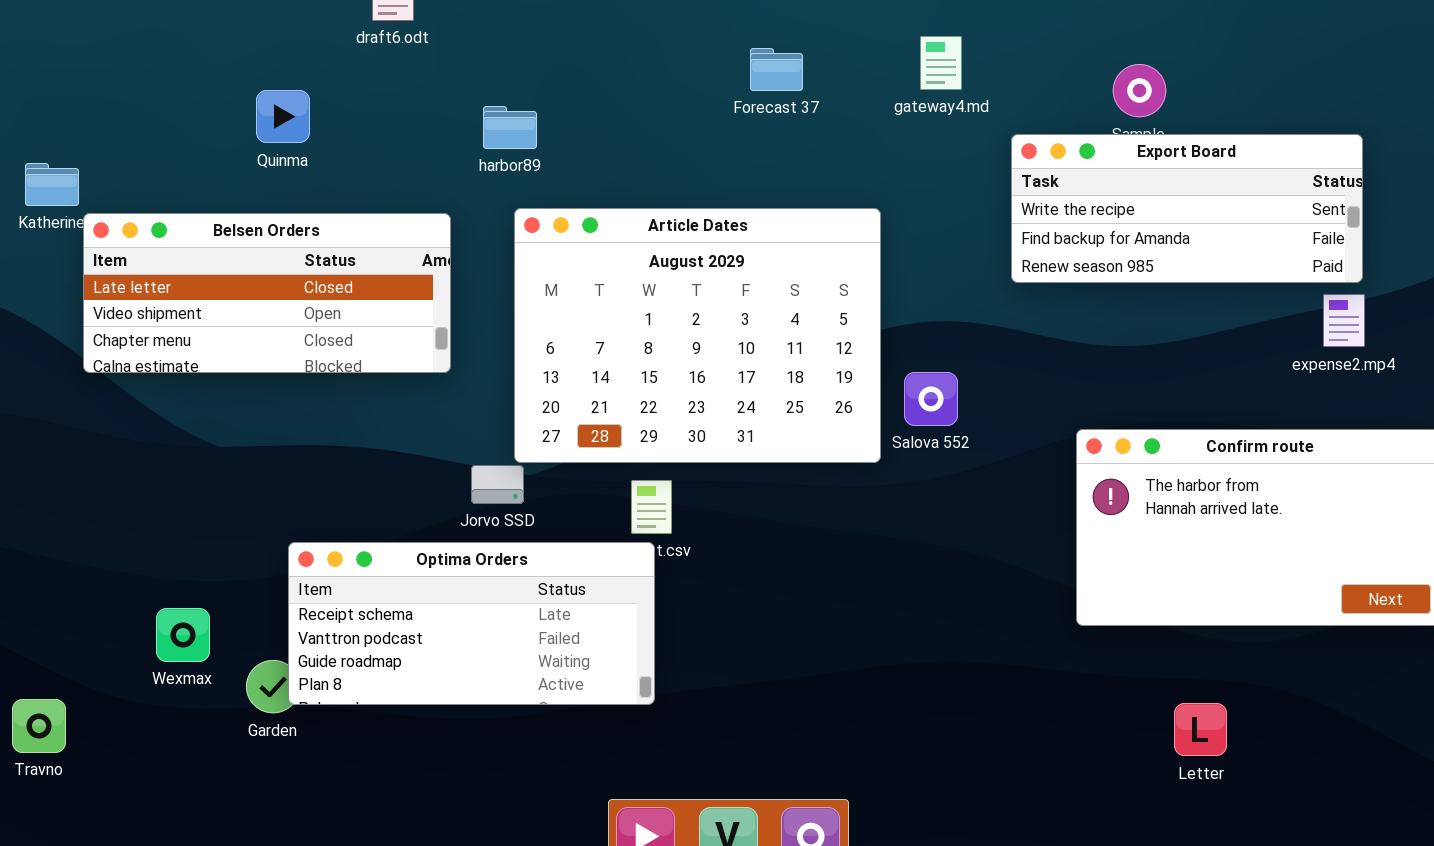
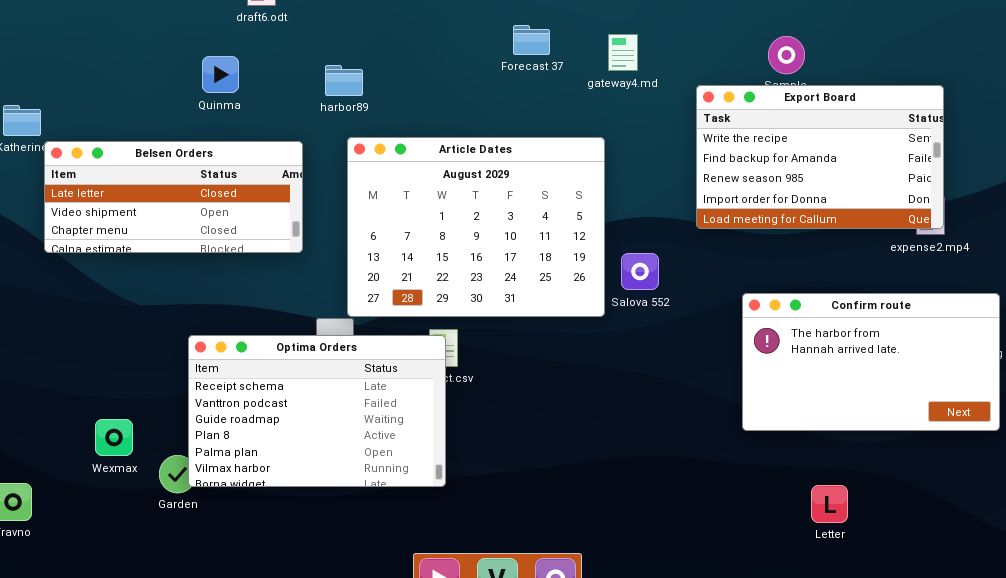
gateway4.md: [920,36,962,90] -> [608,34,638,71], moved
Quinma: [256,90,310,143] -> [202,56,239,93], moved
Export Board: [1011,134,1363,283] -> [696,85,944,229], resized
Optima Orders: [288,542,655,705] -> [188,335,446,487], resized

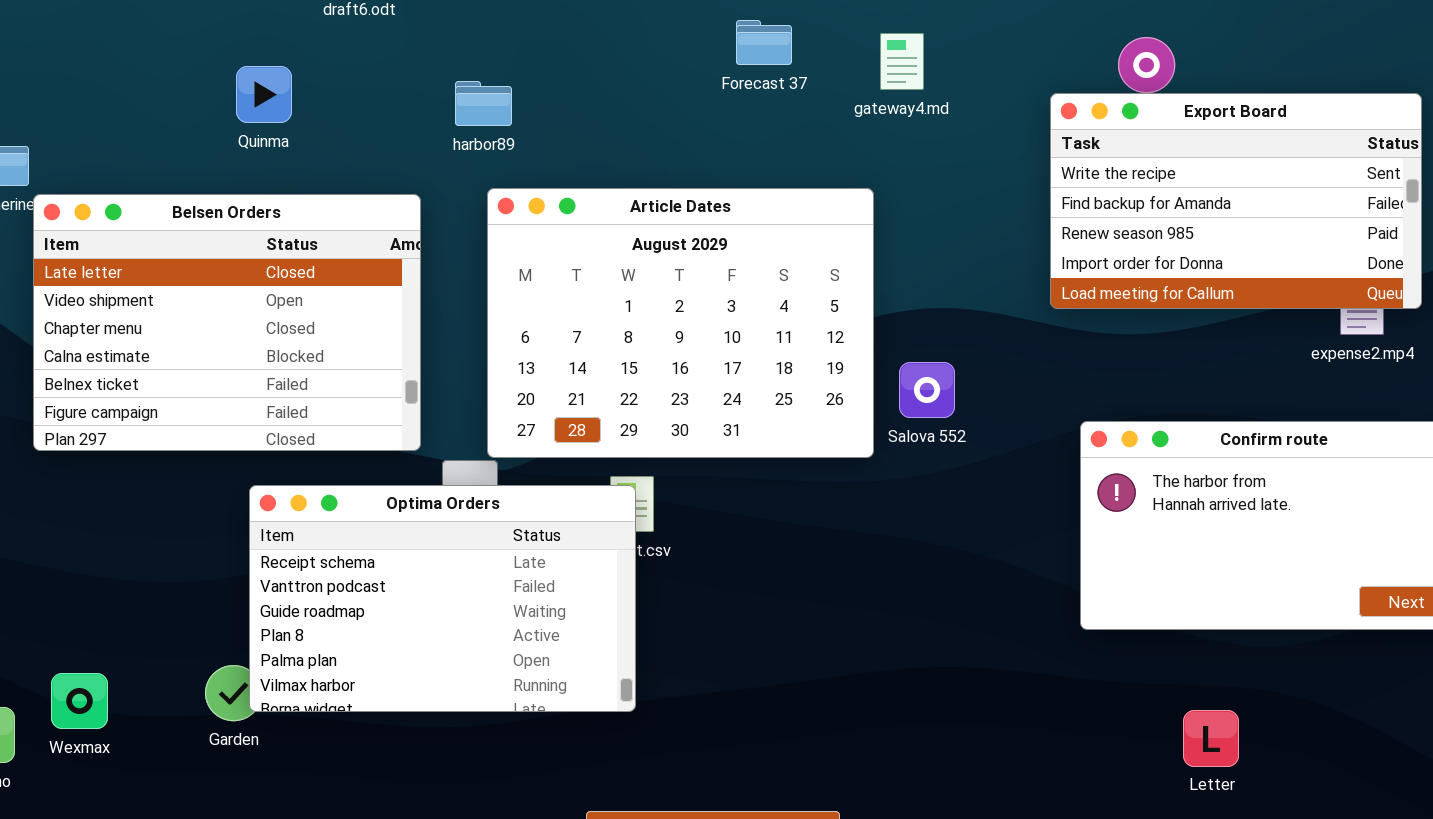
Quinma: [202,56,239,93] -> [236,66,292,123], moved
Export Board: [696,85,944,229] -> [1050,93,1422,309], moved
Belsen Orders: [44,141,303,253] -> [33,194,421,451], resized
Wexmax: [95,419,133,456] -> [51,673,108,729], moved

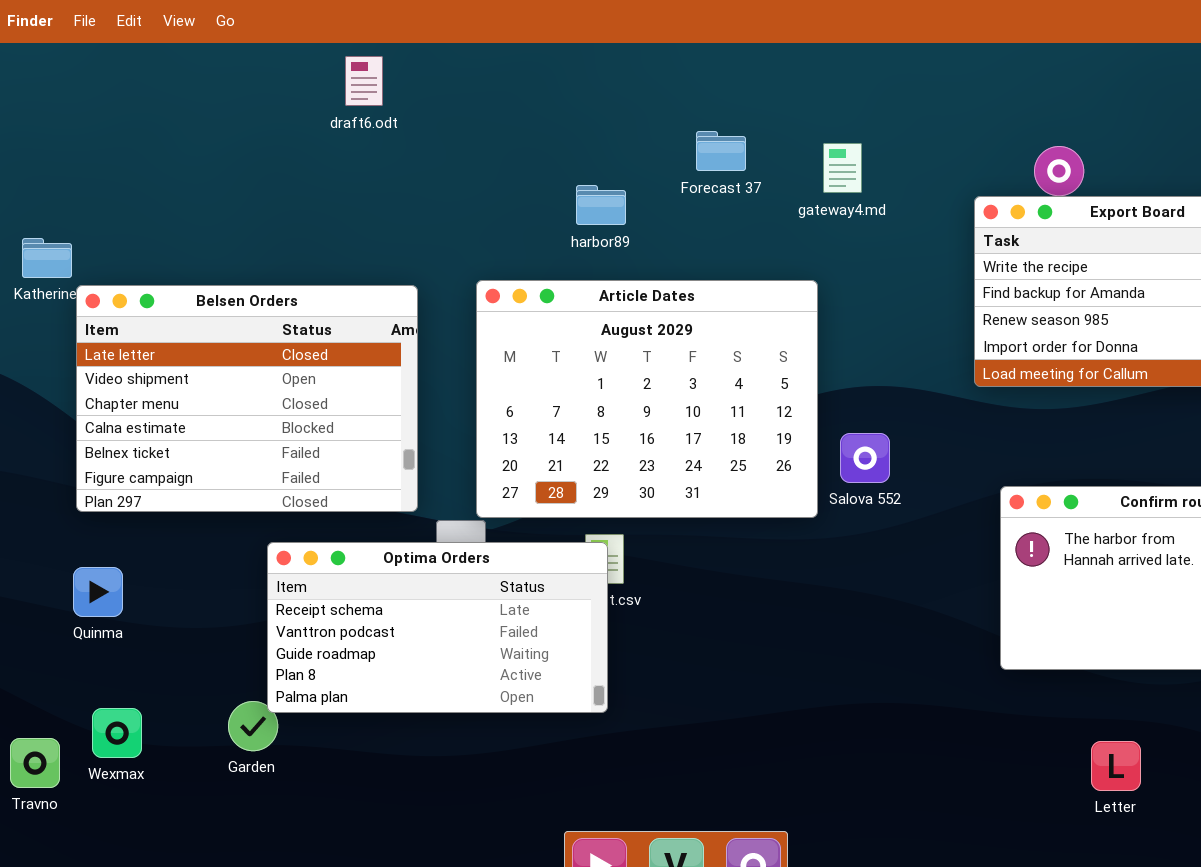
Quinma: [236,66,292,123] -> [73,567,123,617], moved
harbor89: [455,81,512,126] -> [576,185,626,225], moved
Optima Orders: [249,485,636,712] -> [267,542,608,713], resized

